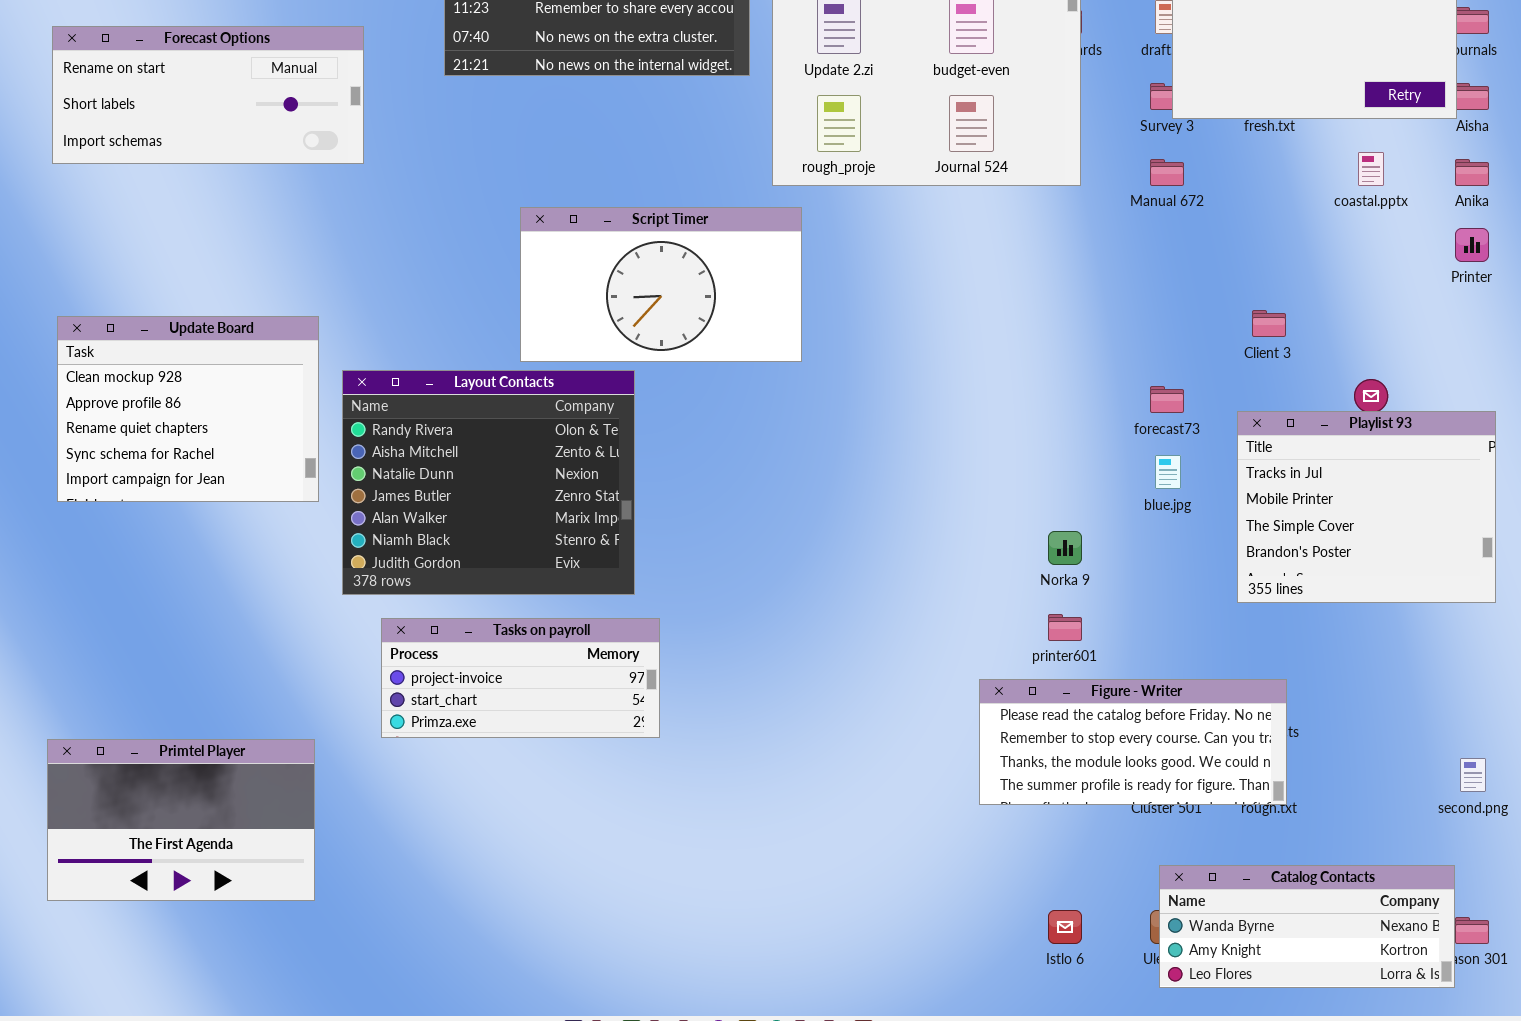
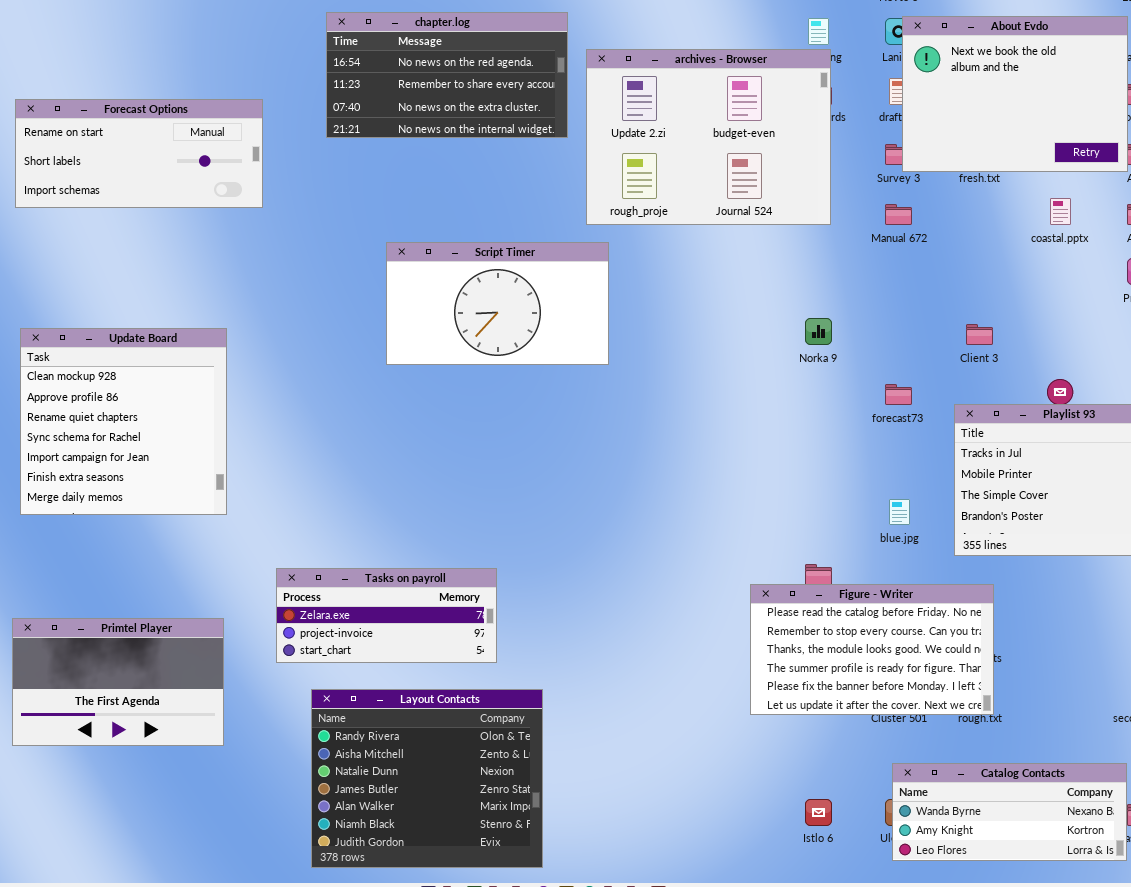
Update Board: [57,316,319,502] -> [20,328,227,515], resized
Layout Contacts: [342,370,635,595] -> [311,689,543,868], moved
blue.jpg: [1155,455,1181,489] -> [889,499,910,525], moved
Norka 9: [1048,531,1082,565] -> [805,318,832,345], moved
Tasks on payroll: [381,618,660,738] -> [276,568,497,663], scrolled up 1 row
Figure - Writer: [979,679,1287,805] -> [750,584,994,715], resized
Primtel Player: [47,739,315,901] -> [12,618,224,746], moved

